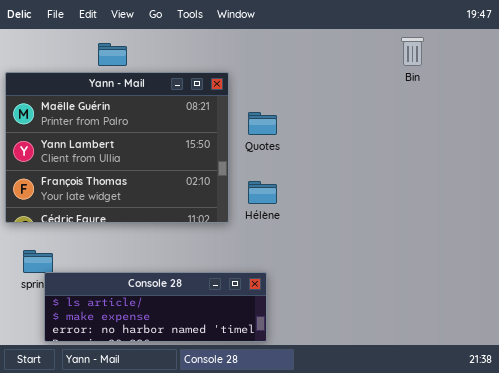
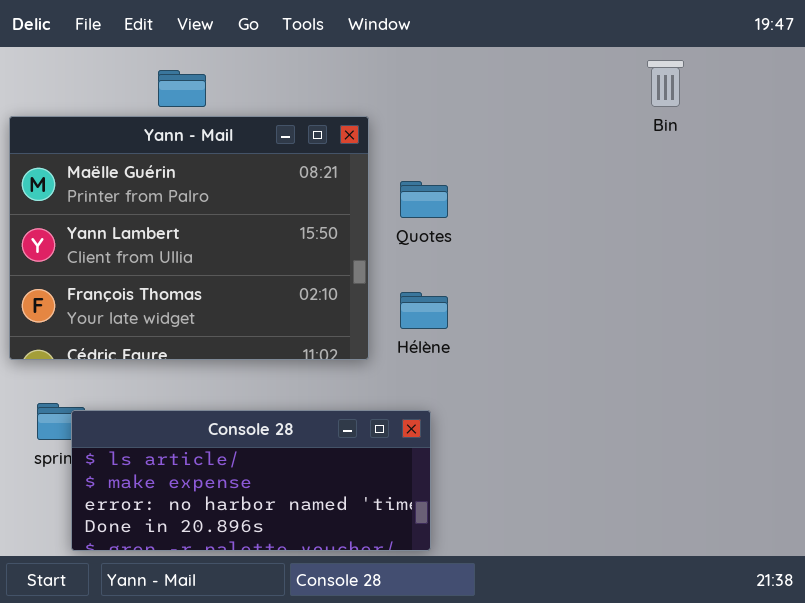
Console 28: [44,272,267,342] -> [71,410,431,551], resized

